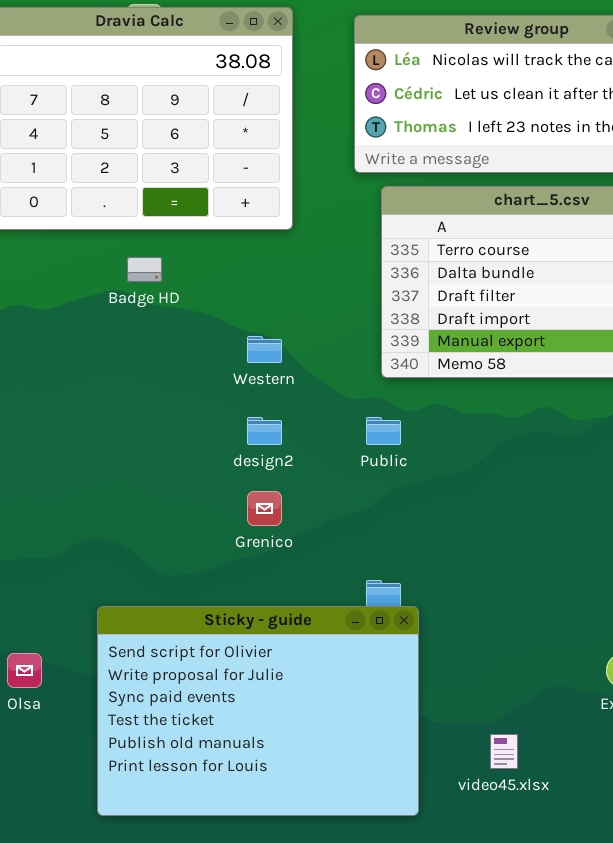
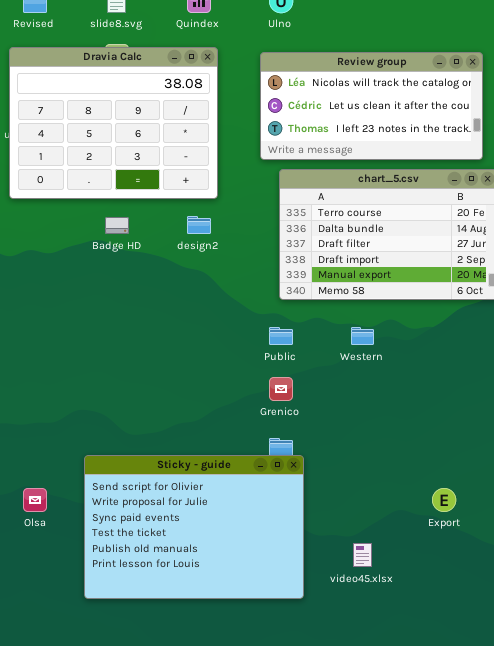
Western: [247,336,282,363] -> [351,327,374,345], moved
design2: [247,417,282,445] -> [187,216,211,234], moved
Grenico: [247,491,282,526] -> [269,377,293,401], moved

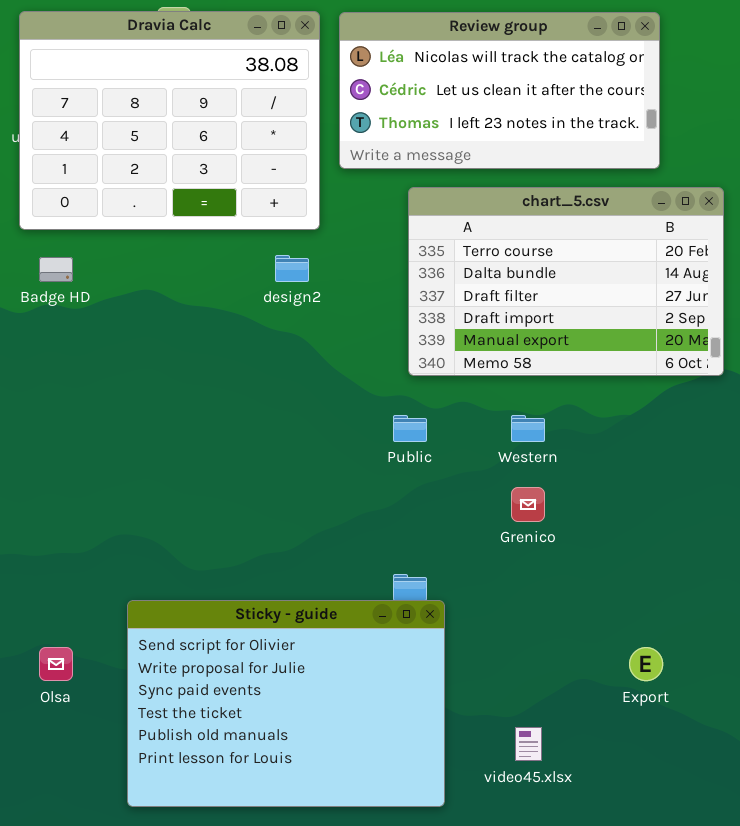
Review group: [260,52,483,160] -> [339,12,660,169], moved
Badge HD: [105,217,129,234] -> [39,257,73,282], moved
Grenico: [269,377,293,401] -> [511,487,545,522], moved

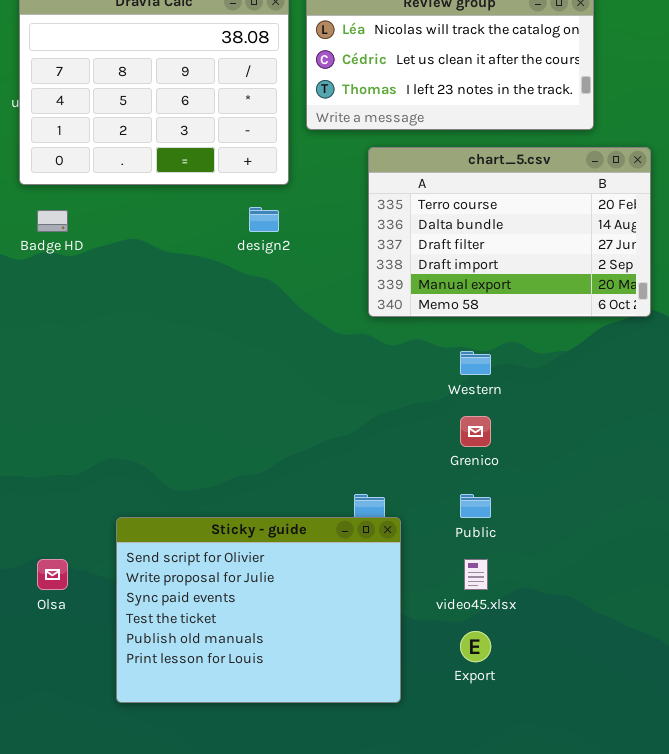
Public: [393,415,427,442] -> [460,494,491,518], moved
Export: [629,647,663,681] -> [460,631,491,662], moved
video45.xlsx: [515,727,542,761] -> [464,559,488,590], moved

